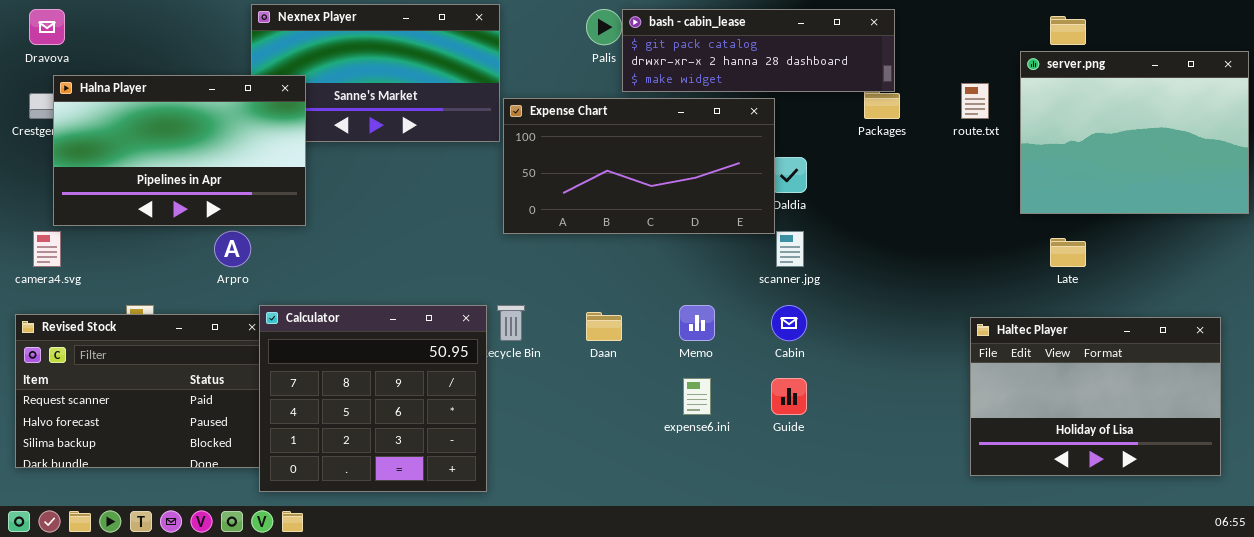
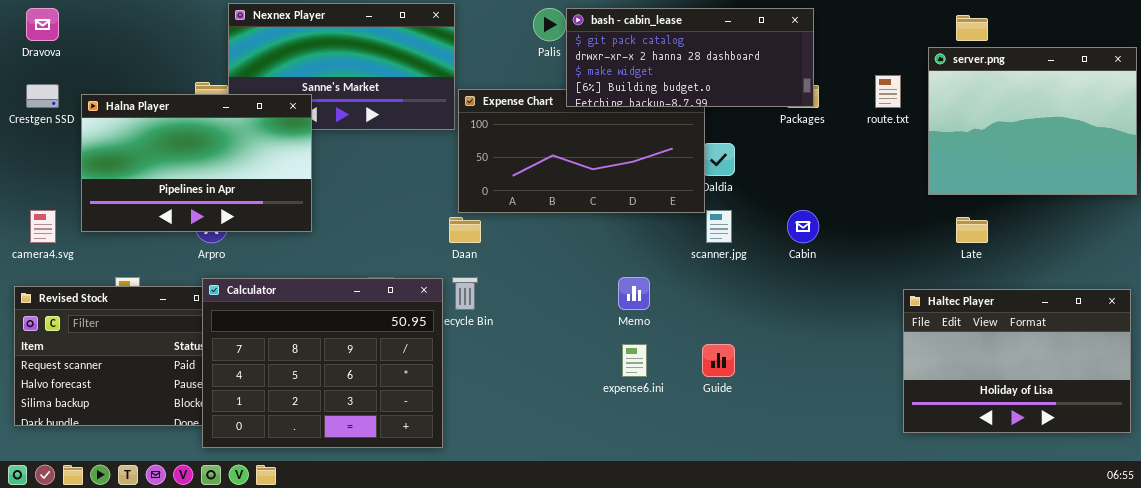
bash - cabin_lease: [622,9,895,92] -> [566,8,814,107], resized
Halna Player: [53,75,306,226] -> [81,94,312,232], moved
Cabin: [771,305,807,341] -> [787,210,819,243], moved
Calculator: [259,305,487,492] -> [202,278,443,448], resized
Daan: [586,312,622,341] -> [449,217,481,243], moved
Haltec Player: [970,317,1221,476] -> [903,289,1131,433], moved

